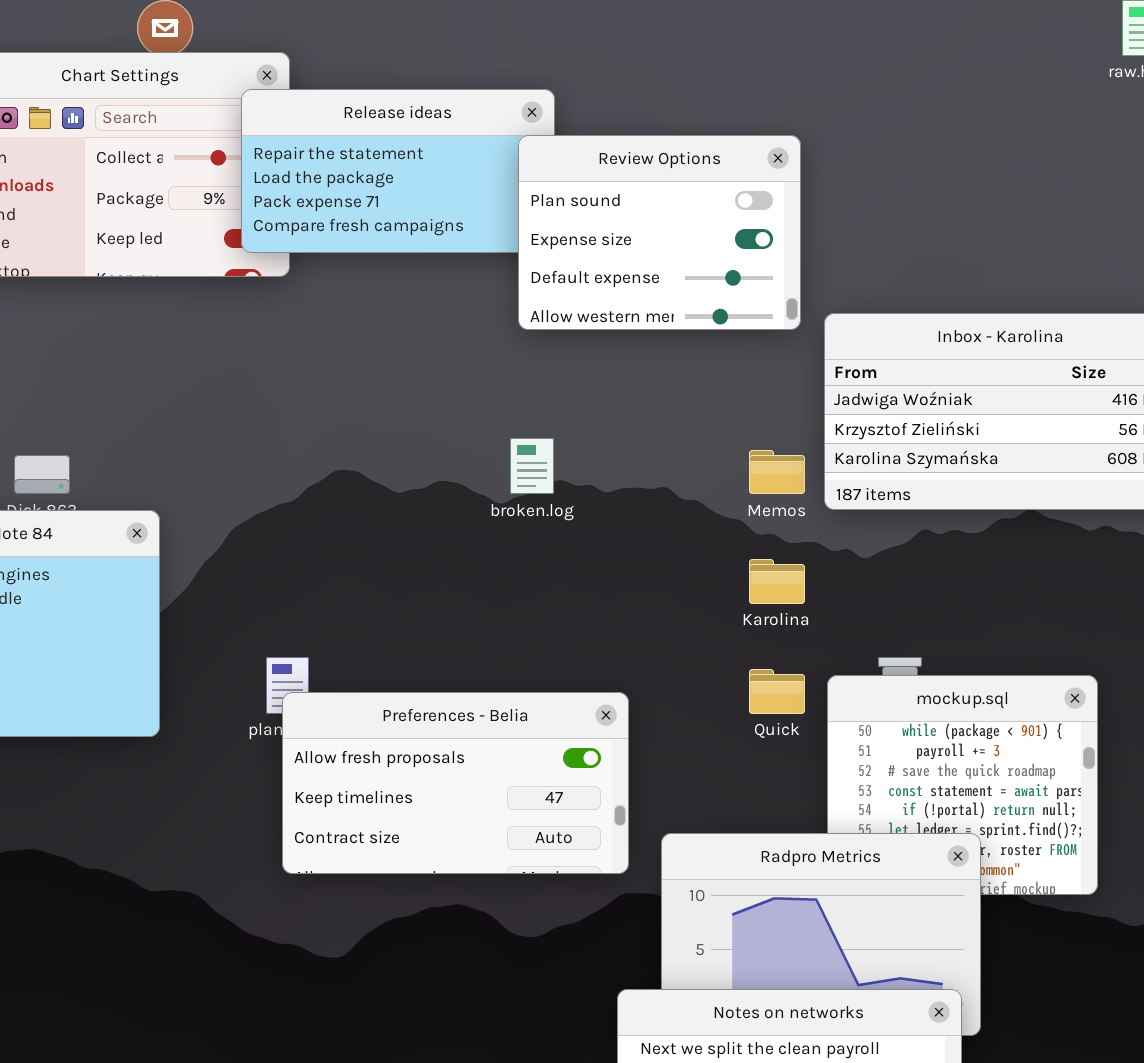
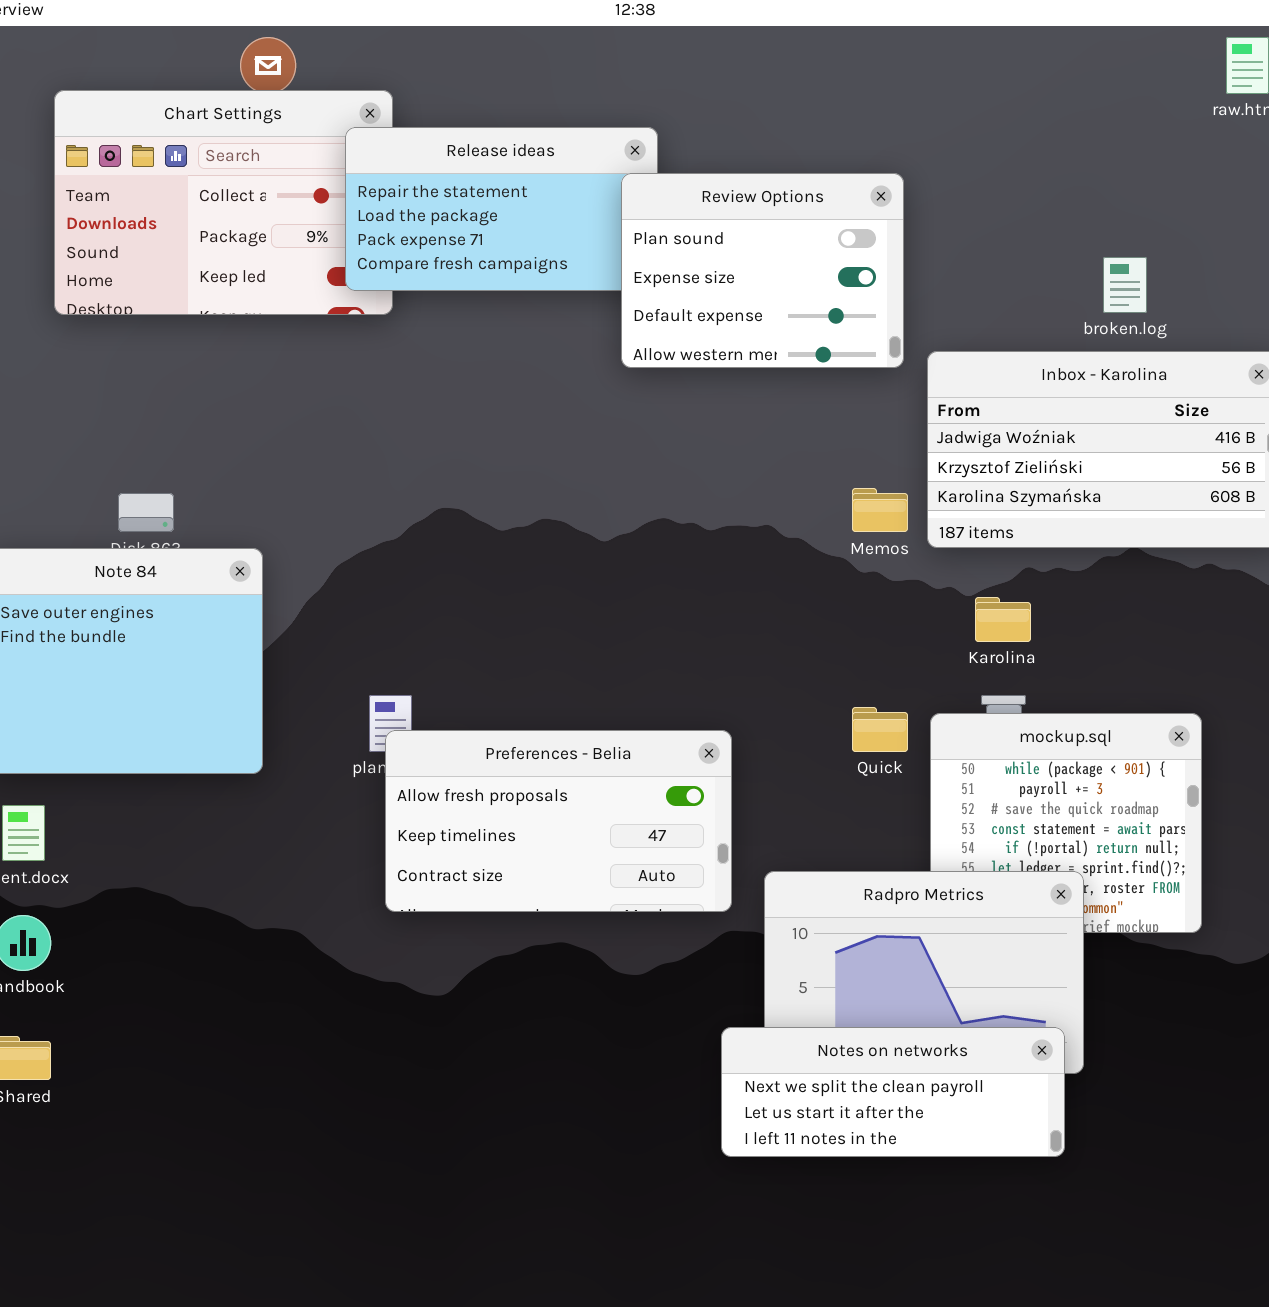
broken.log: [510,438,554,494] -> [1103,257,1147,313], moved
Karolina: [749,559,805,604] -> [975,597,1031,642], moved

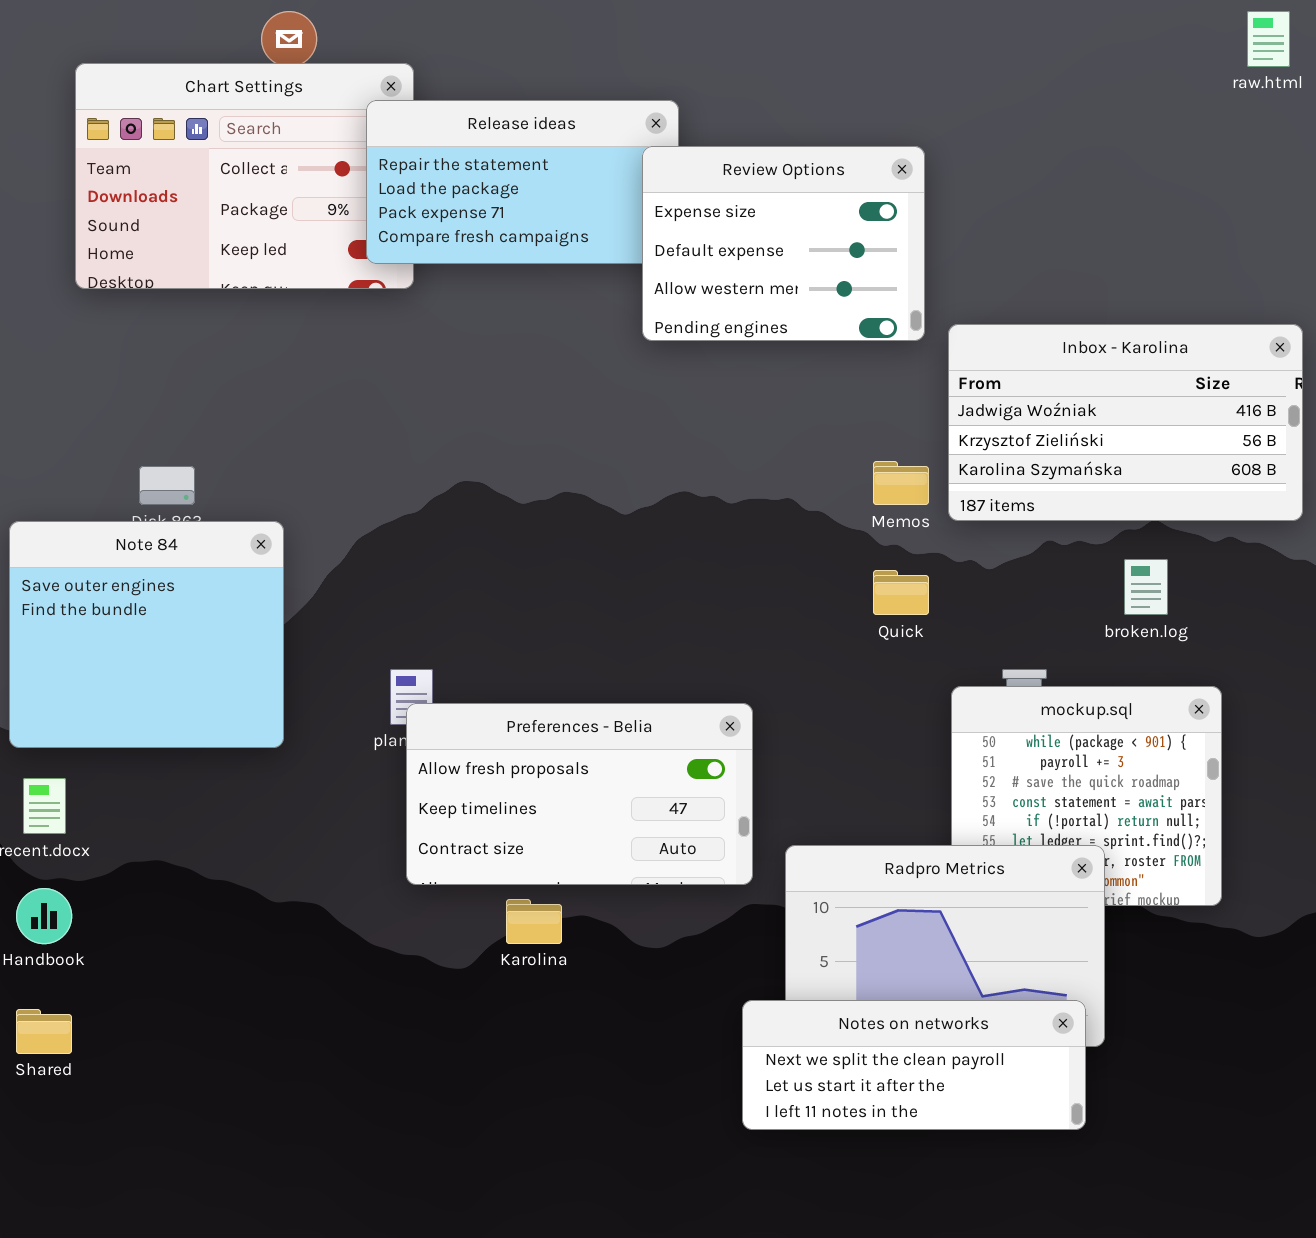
Review Options: [621,173,904,368] -> [642,146,925,341], scrolled down 1 row
broken.log: [1103,257,1147,313] -> [1124,559,1168,615], moved
Karolina: [975,597,1031,642] -> [506,899,562,944], moved
Quick: [852,707,908,752] -> [873,570,929,615], moved

